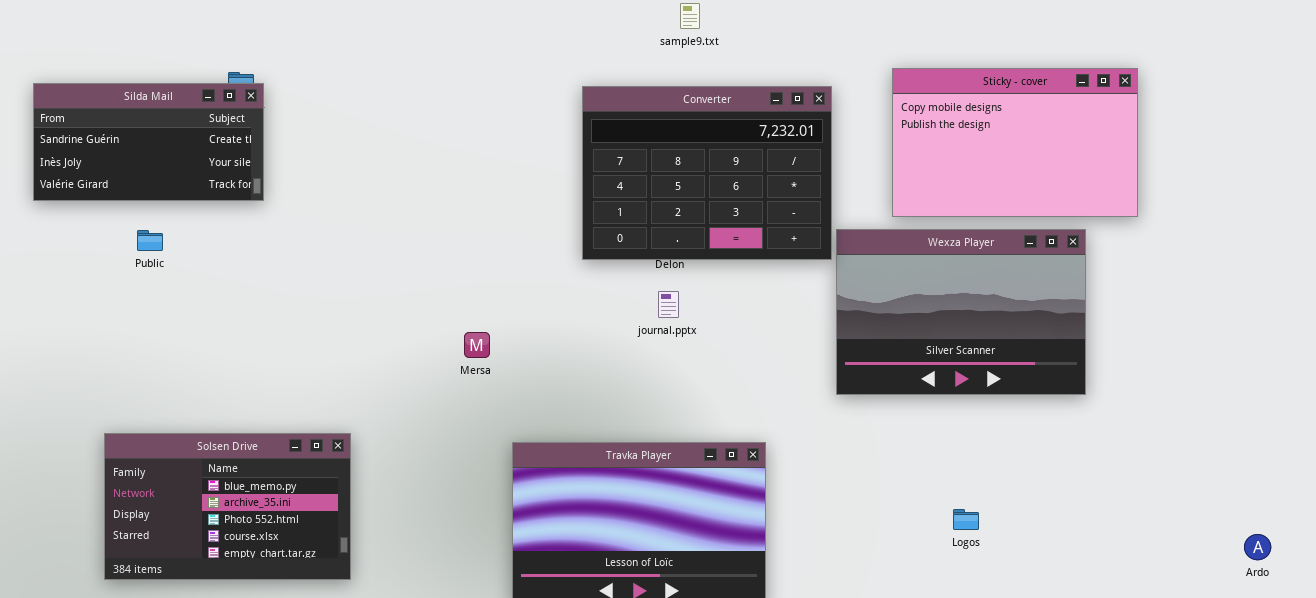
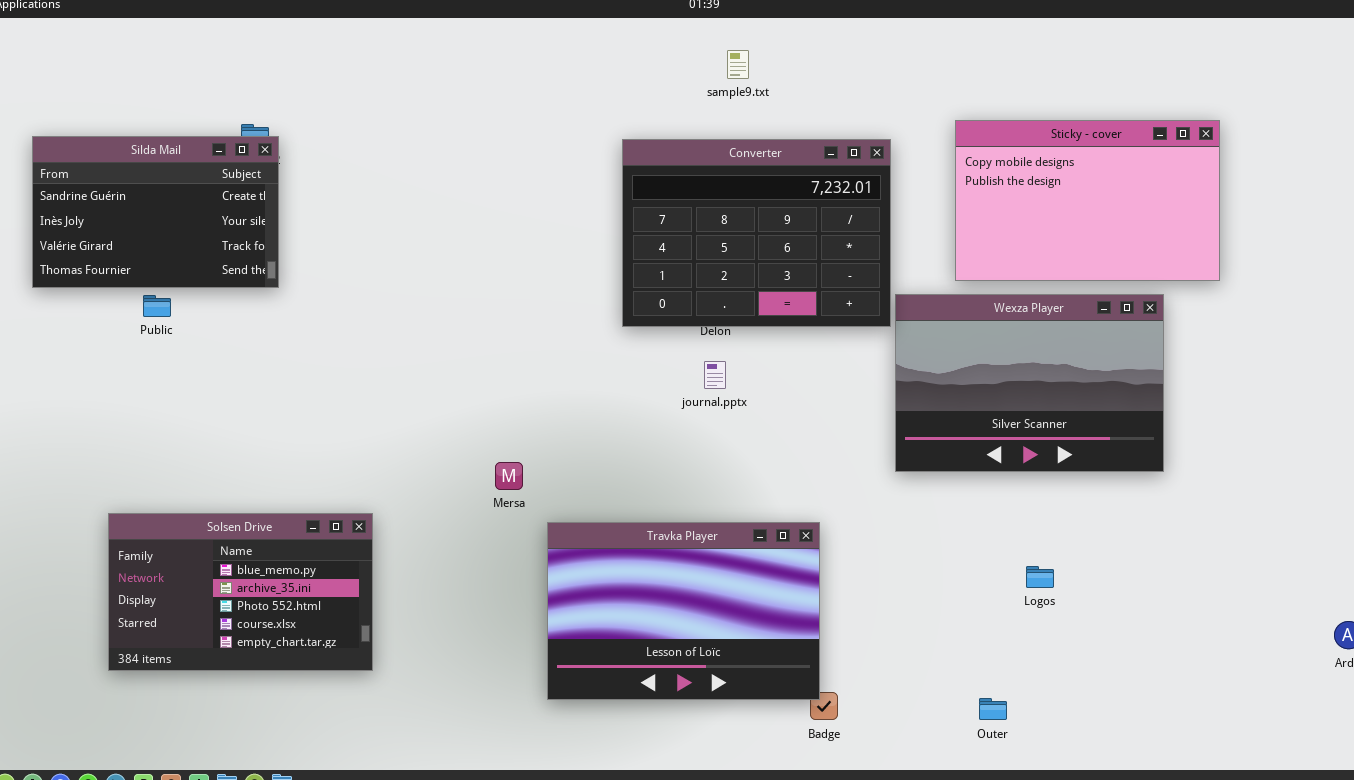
Silda Mail: [33,83,264,201] -> [32,136,279,288], resized
Mersa: [464,332,490,358] -> [495,462,523,490], moved
Logos: [953,509,979,530] -> [1026,566,1054,588], moved

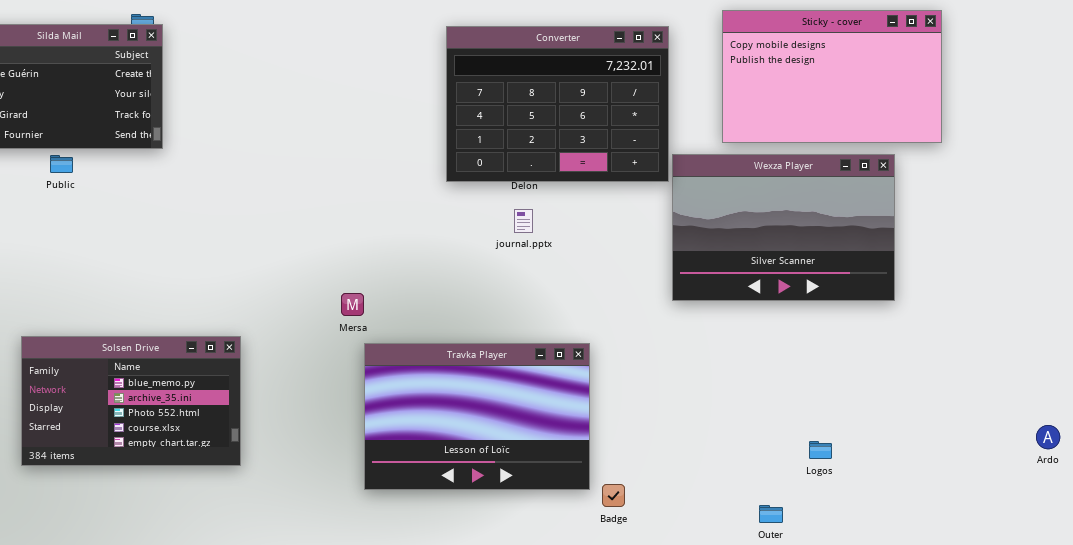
Travka Player: [547,522,820,700] -> [364,343,590,490], moved
Logos: [1026,566,1054,588] -> [809,441,832,459], moved
Outer: [979,698,1007,720] -> [759,505,783,523], moved

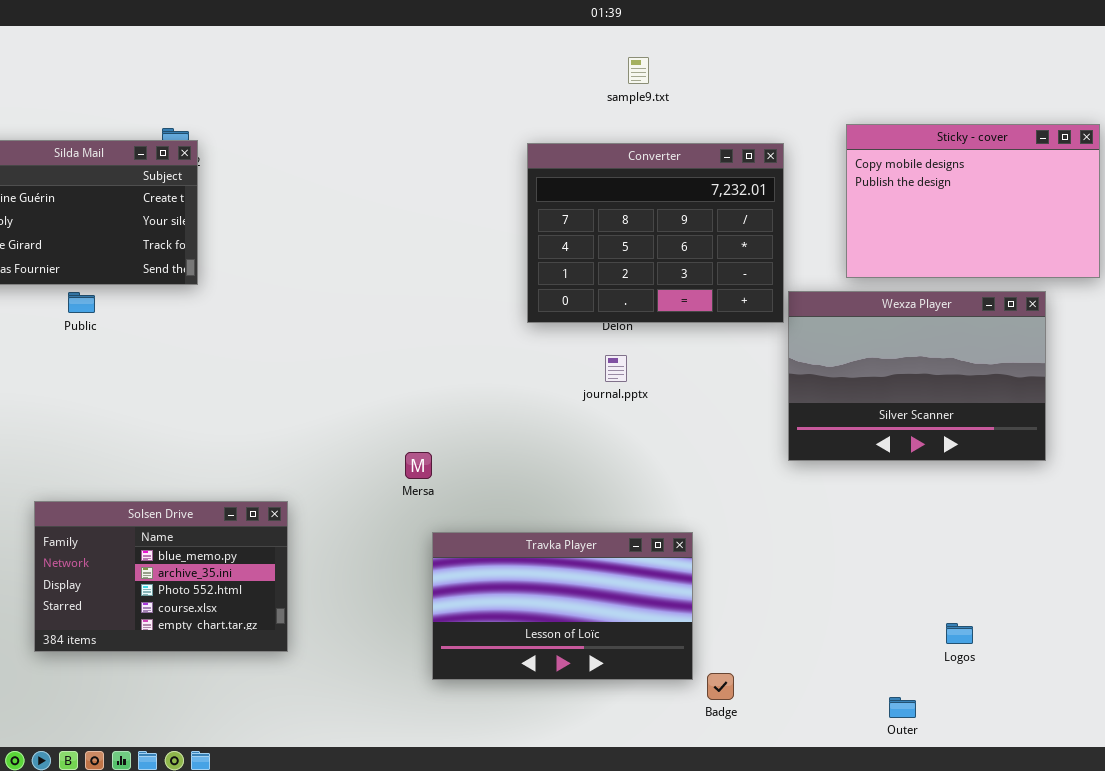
Travka Player: [364,343,590,490] -> [432,532,693,680], resized

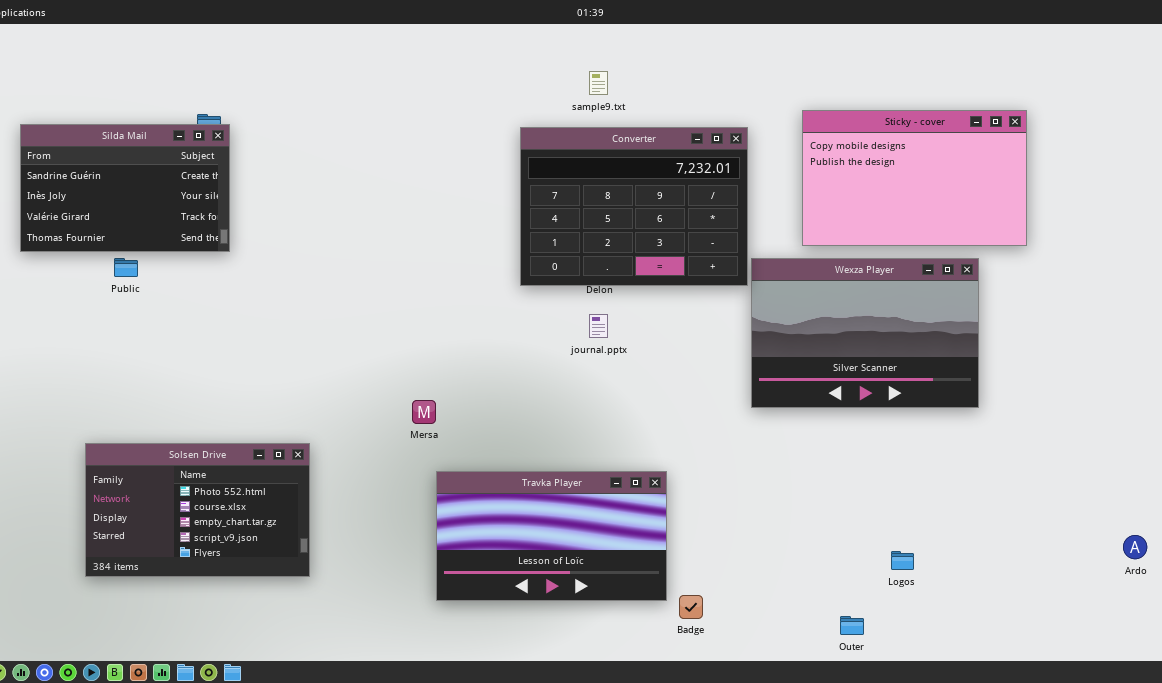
sample9.txt: [628,57,649,84] -> [589,71,608,95], moved
Solsen Drive: [34,501,288,652] -> [85,443,310,577], scrolled down 2 rows

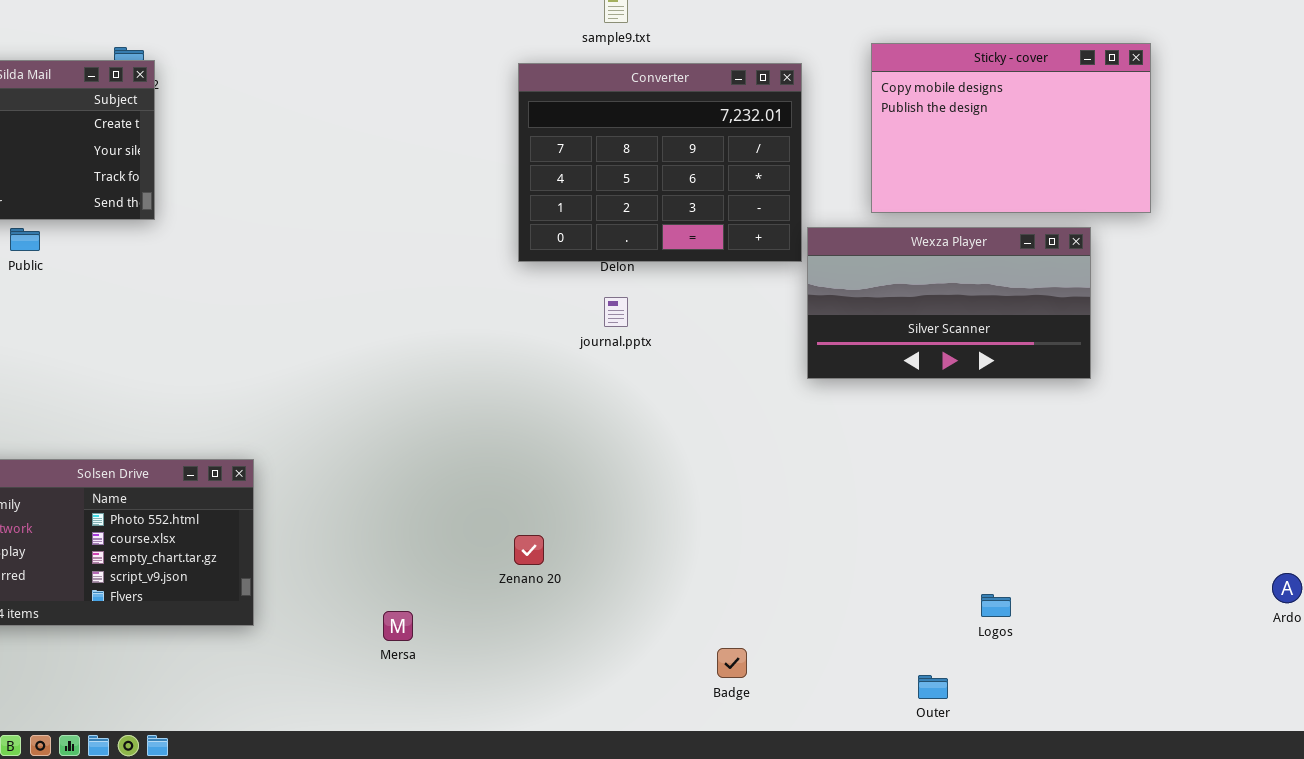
Wexza Player: [751,258,979,408] -> [807,227,1091,379], resized
Mersa: [412,400,436,424] -> [383,611,413,641], moved
Travka Player: [436,471,667,601] -> none, closed

